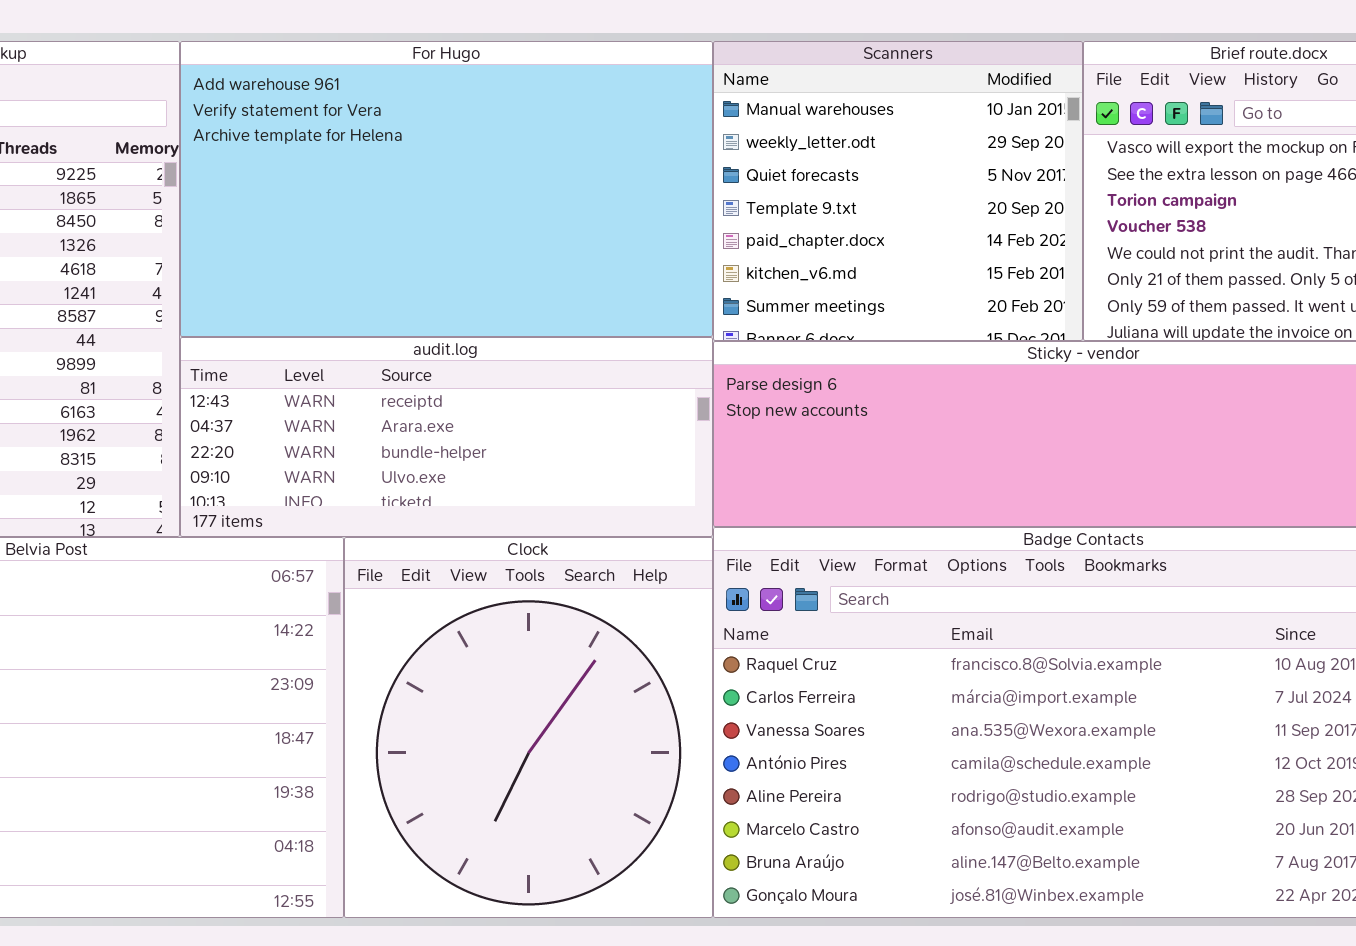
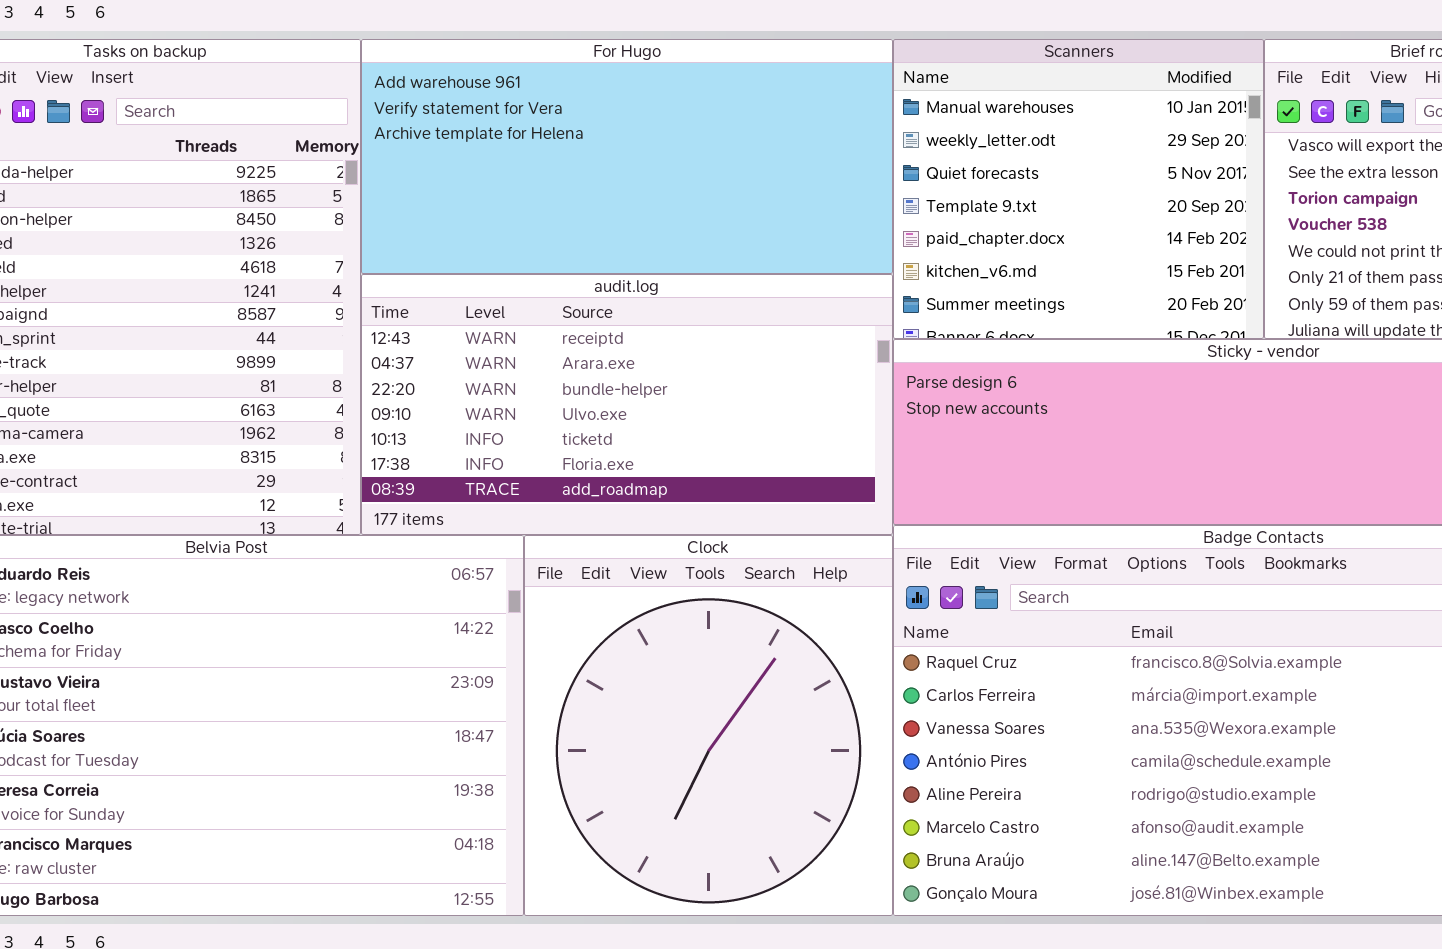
For Hugo: [180,41,713,337] -> [361,39,893,274], resized
audit.log: [180,337,713,537] -> [361,274,893,535], resized

